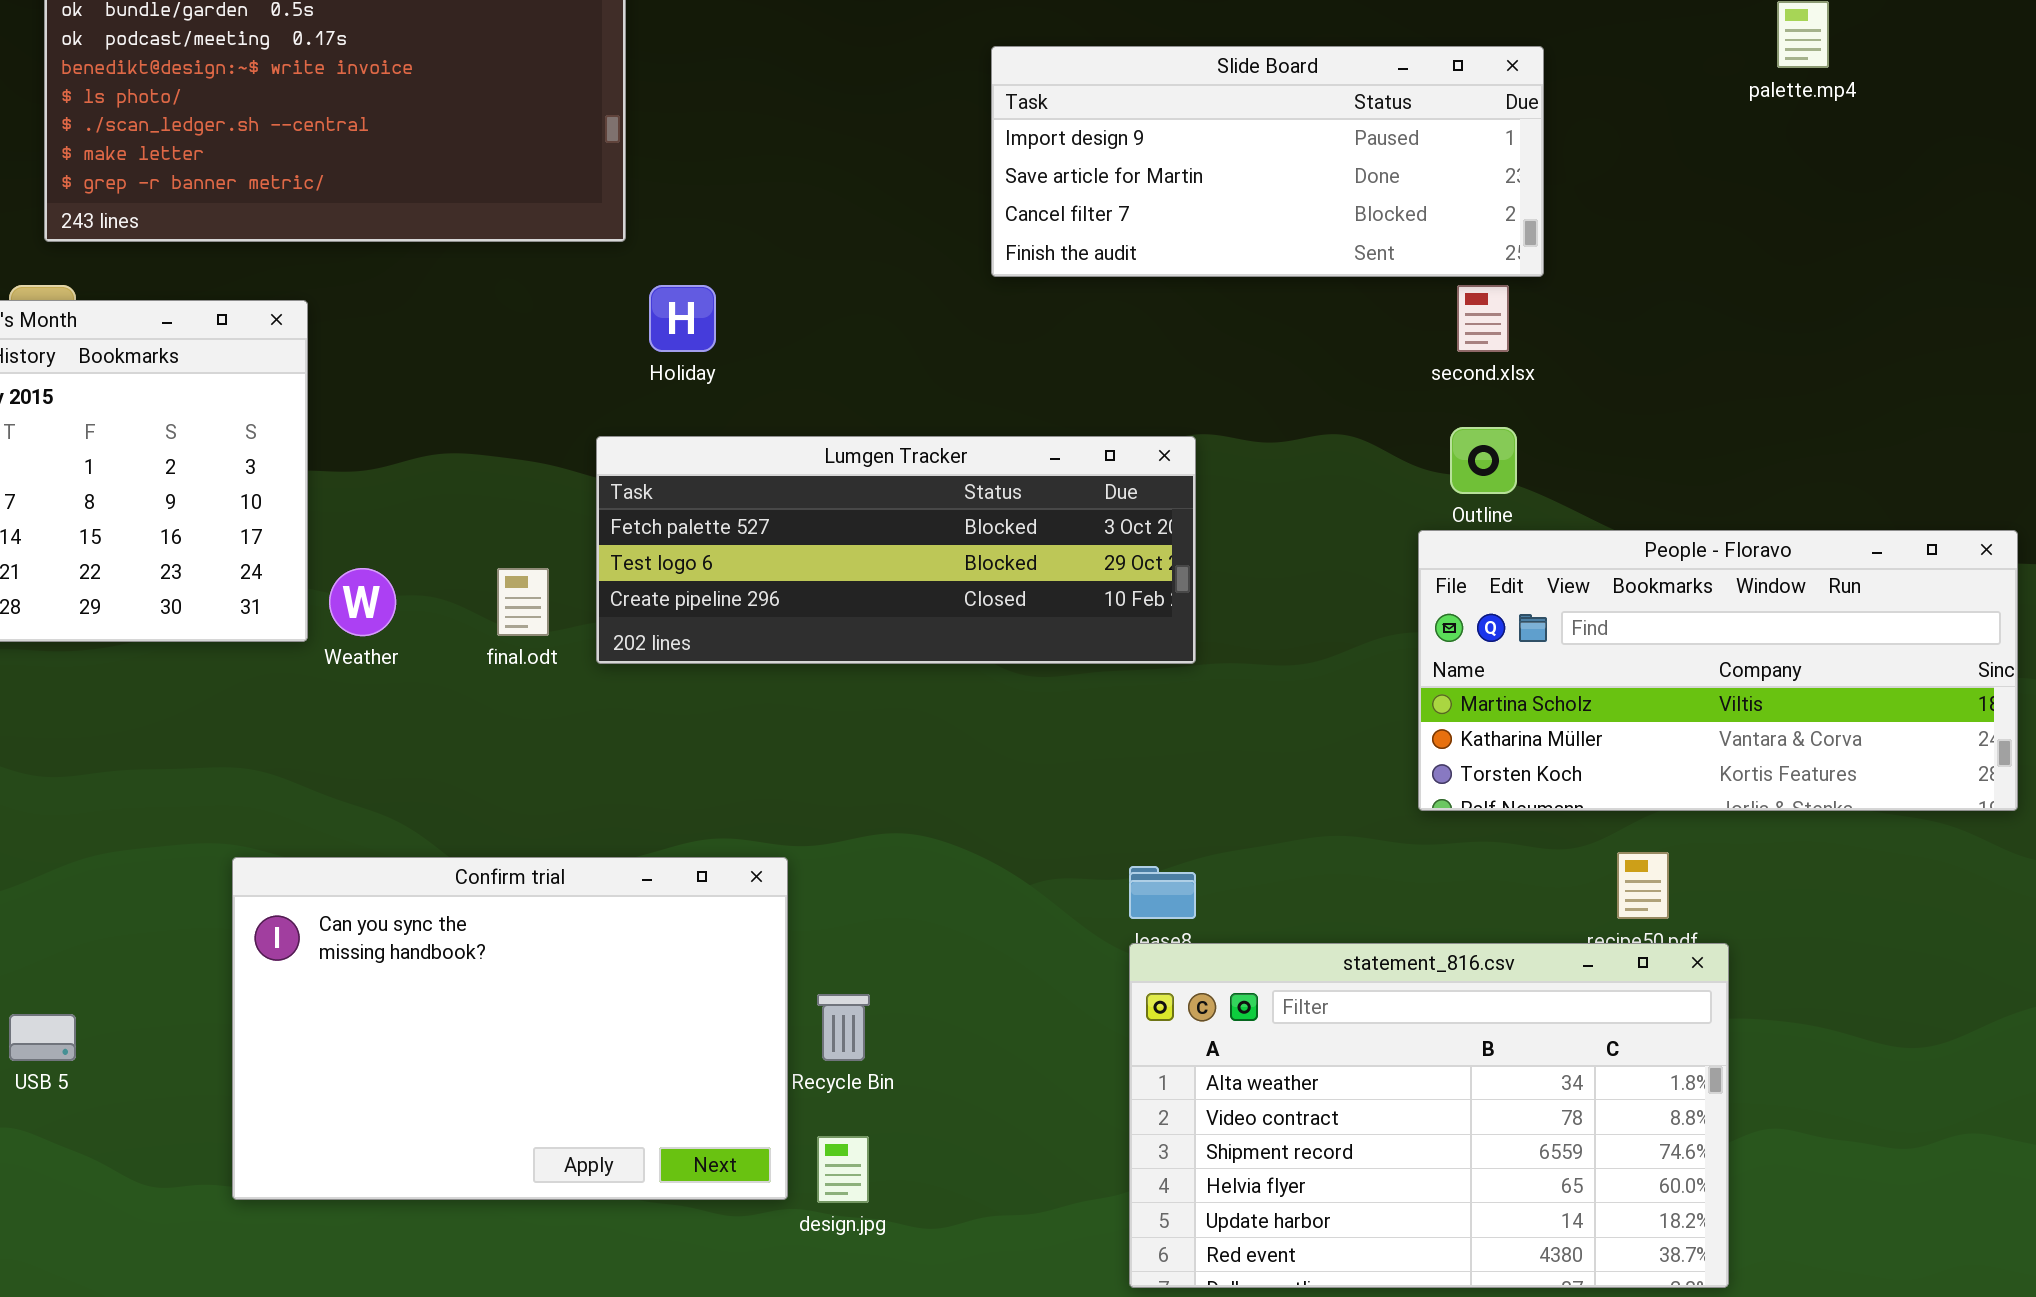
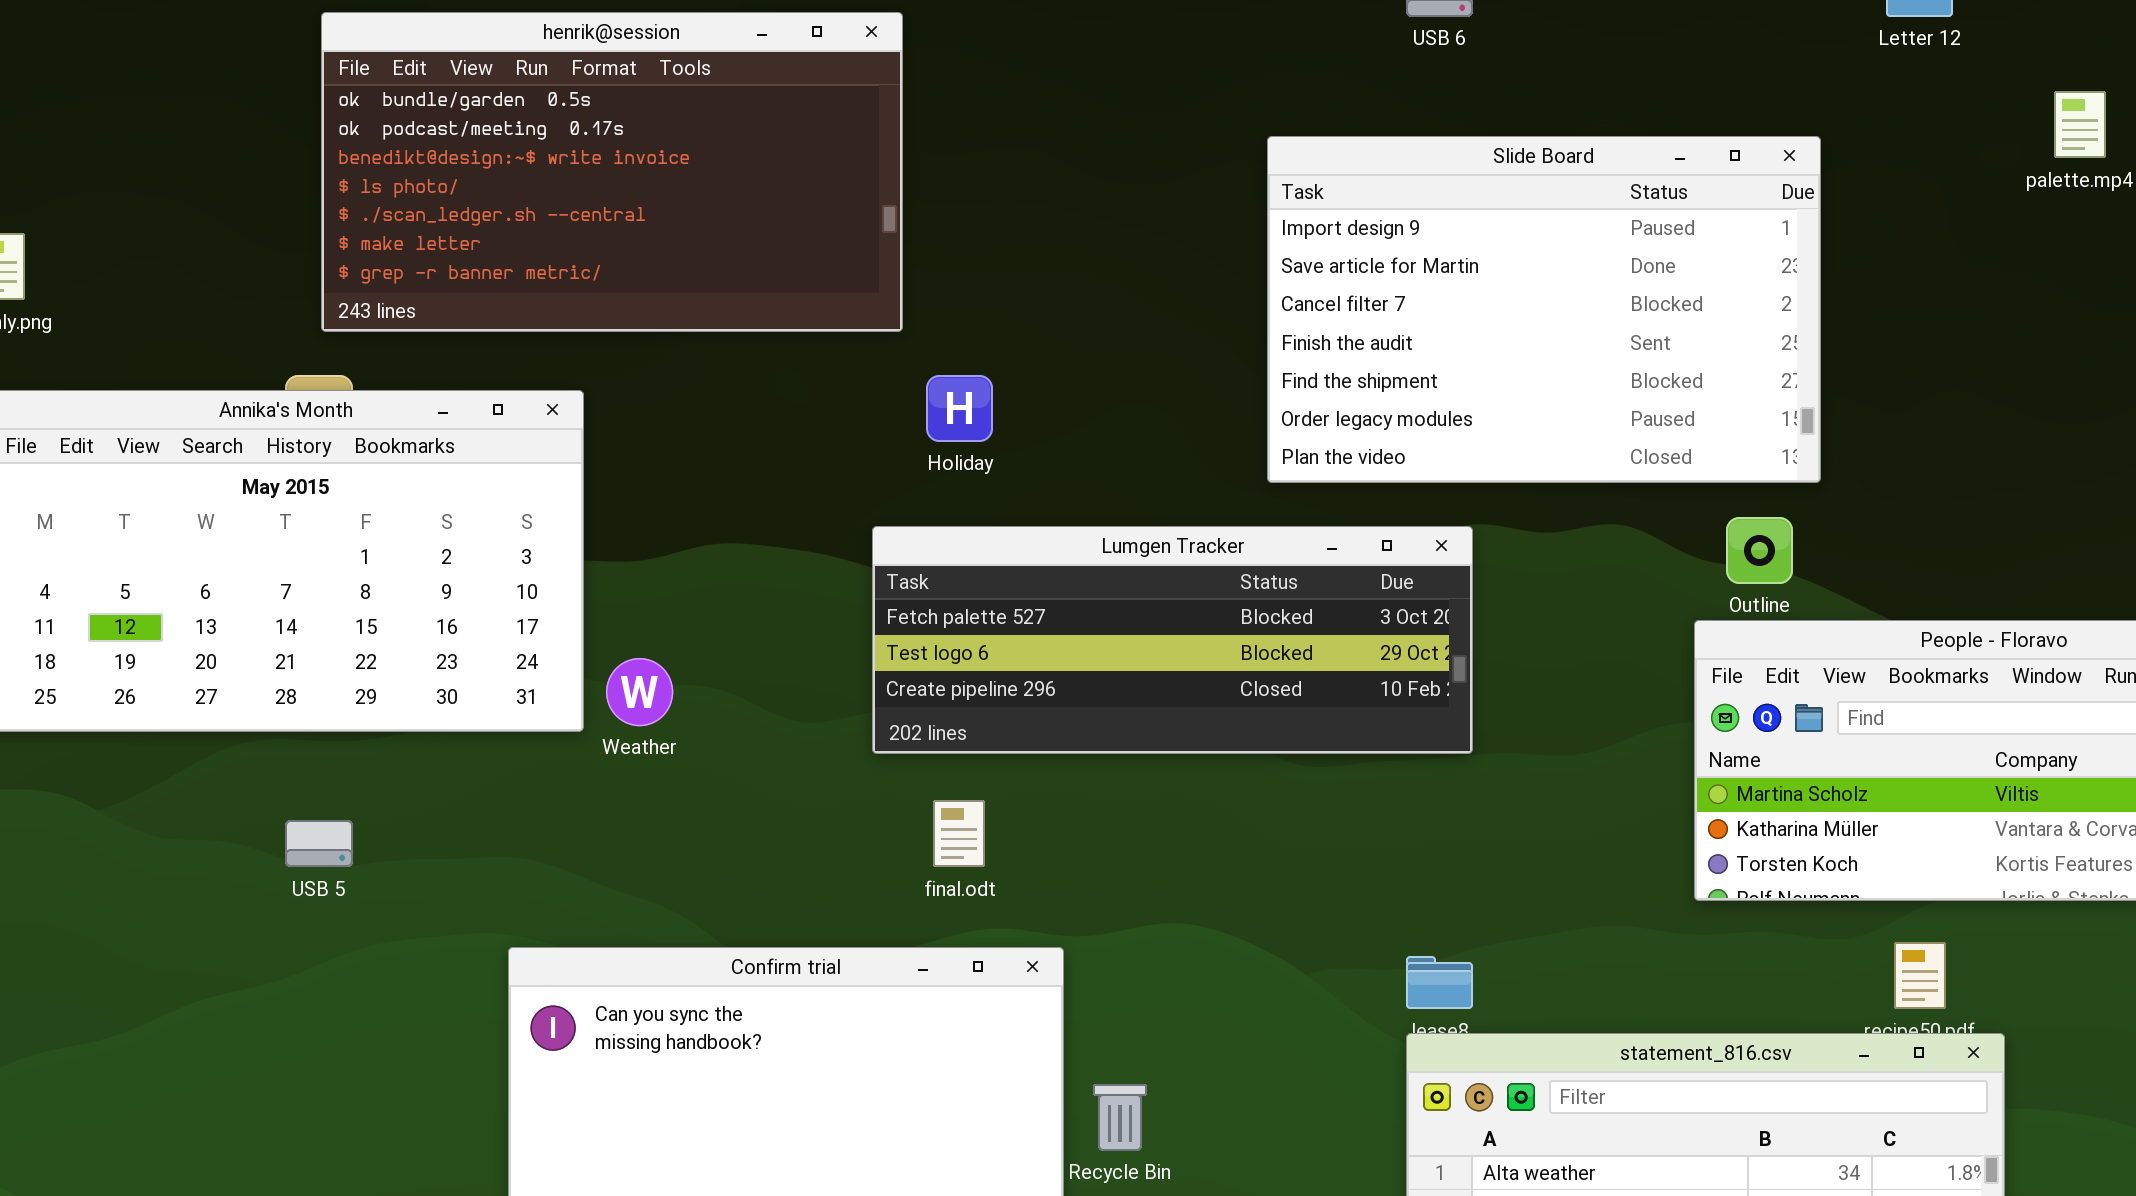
Slide Board: [991,46,1544,277] -> [1267,136,1821,483], resized
final.odt: [497,568,549,636] -> [933,800,985,867], moved
USB 5: [9,1014,76,1061] -> [285,820,353,867], moved

